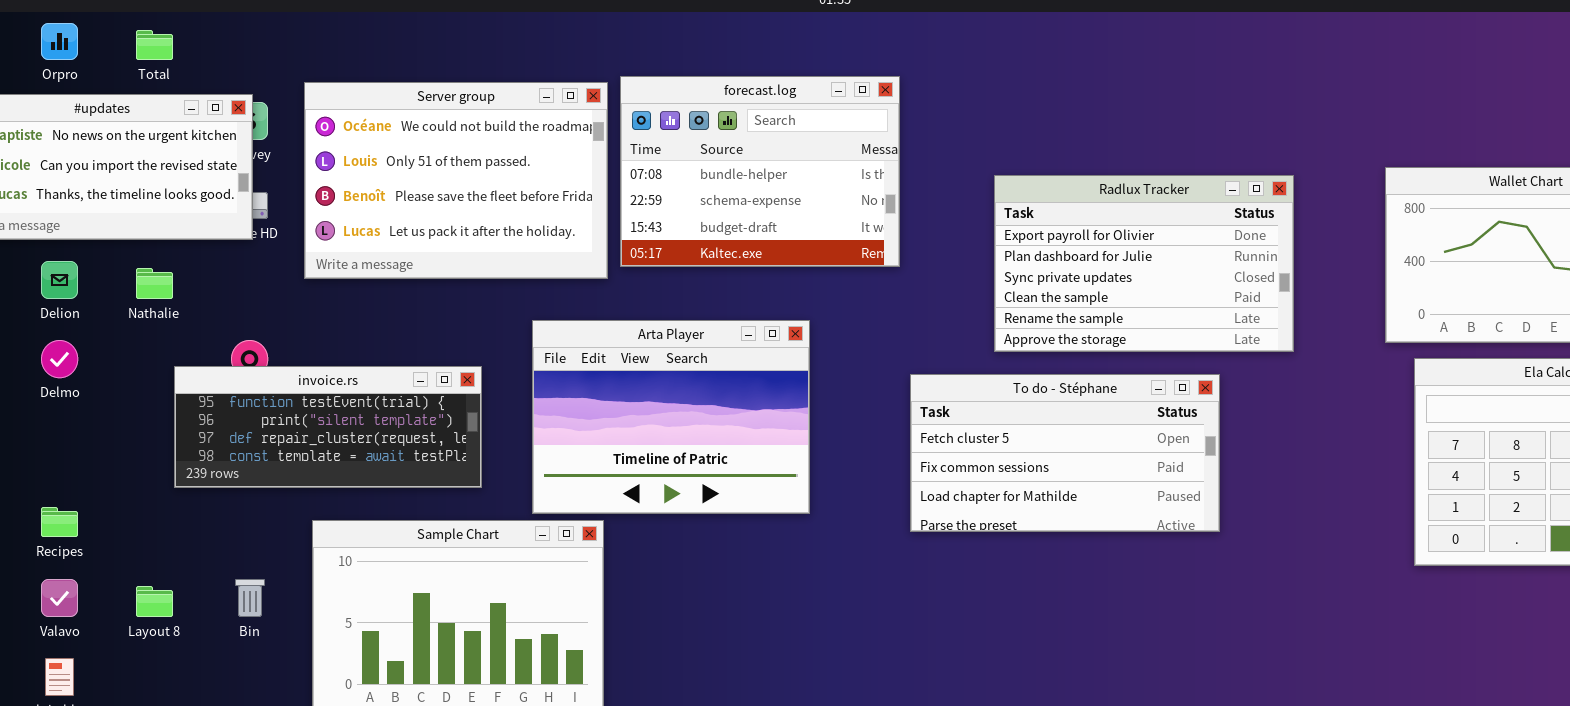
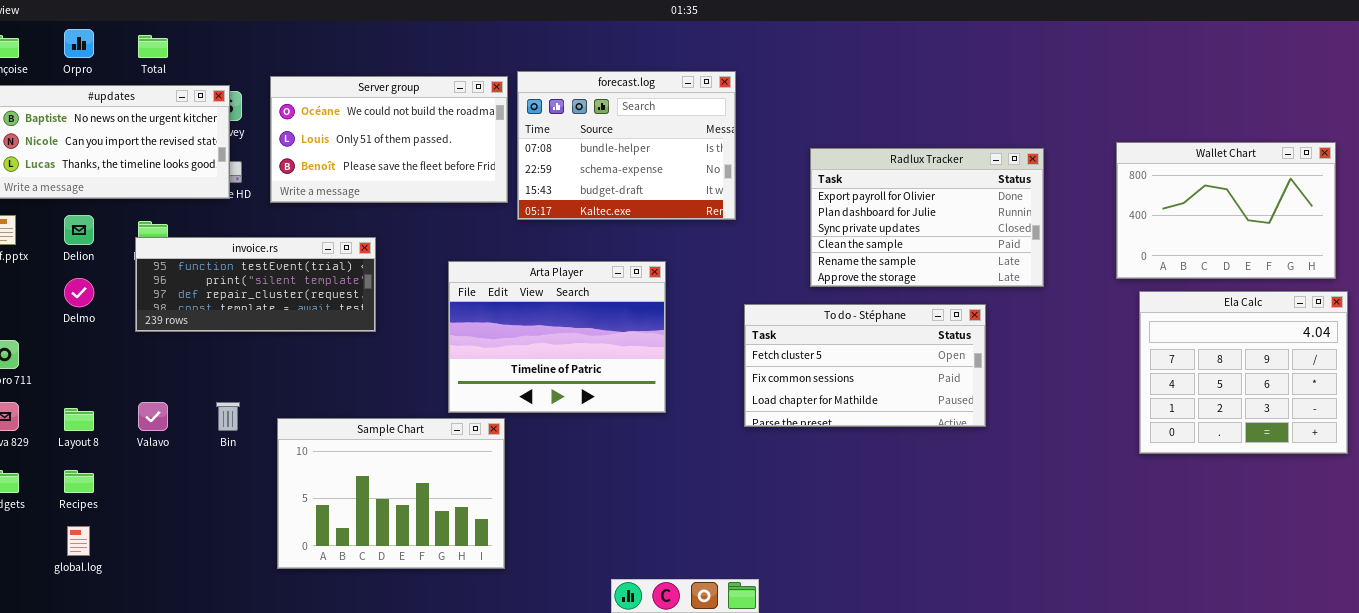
Server group: [304,82,608,279] -> [270,76,508,203], resized
invoice.rs: [174,366,482,488] -> [135,237,376,332], moved
Recipes: [41,507,78,537] -> [64,470,94,493], moved
Valavo: [41,579,78,617] -> [138,402,168,431], moved
Bin: [235,579,265,617] -> [216,402,240,431], moved
Layout 8: [136,586,173,617] -> [64,408,94,431], moved

